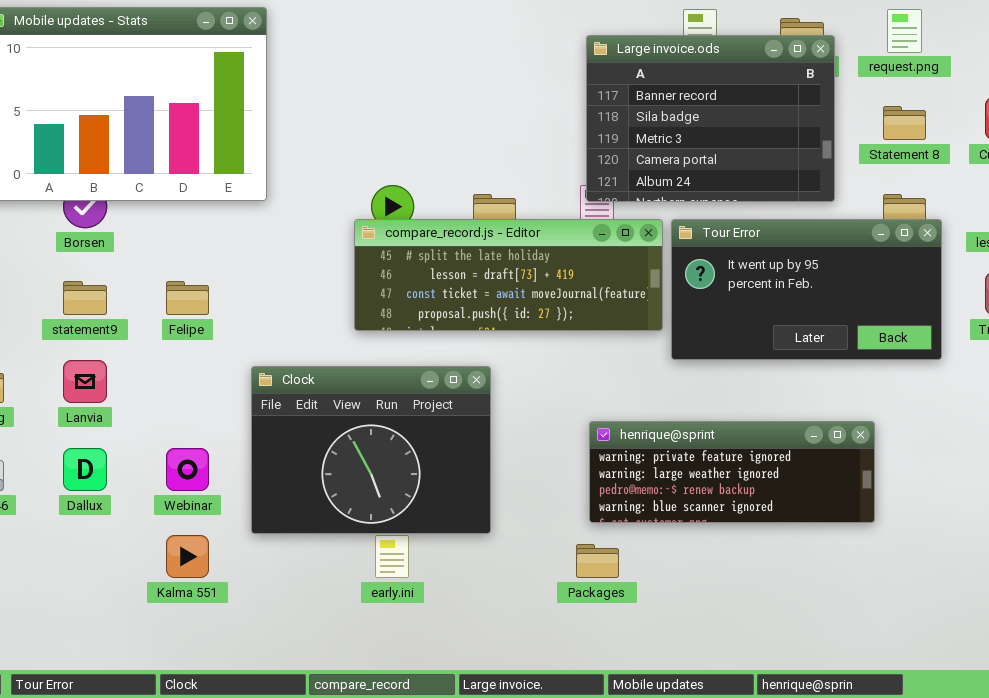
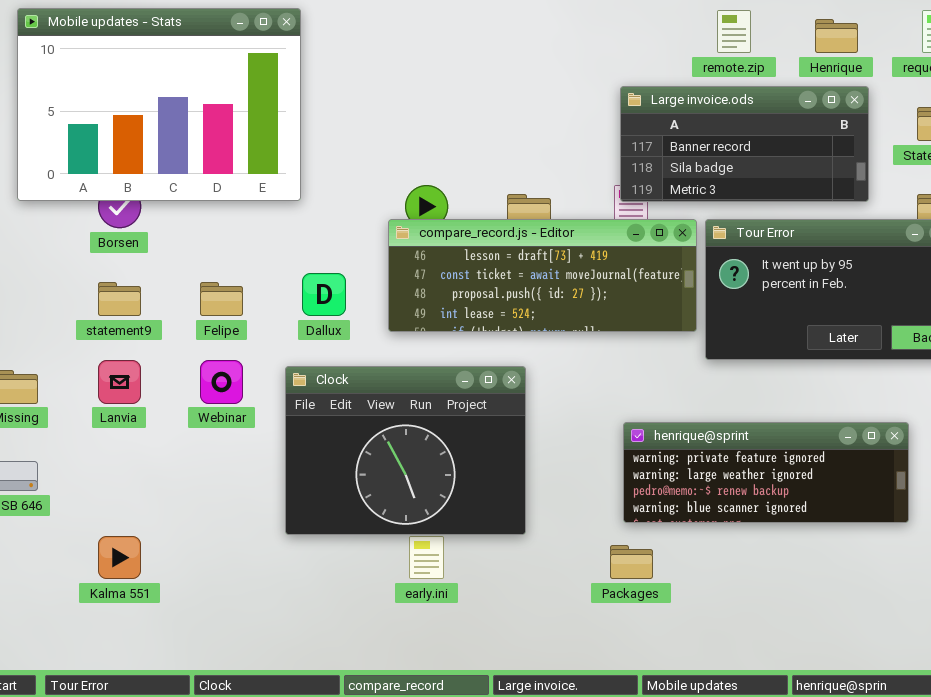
Large invoice.ods: [586,35,835,202] -> [620,86,869,202], resized
compare_record.js - Editor: [354,219,663,331] -> [388,219,697,332], scrolled down 1 row
Dallux: [63,448,107,491] -> [302,273,346,316], moved
Webinar: [166,448,209,491] -> [200,360,243,404], moved
Kalma 551: [166,535,209,578] -> [98,536,141,579], moved

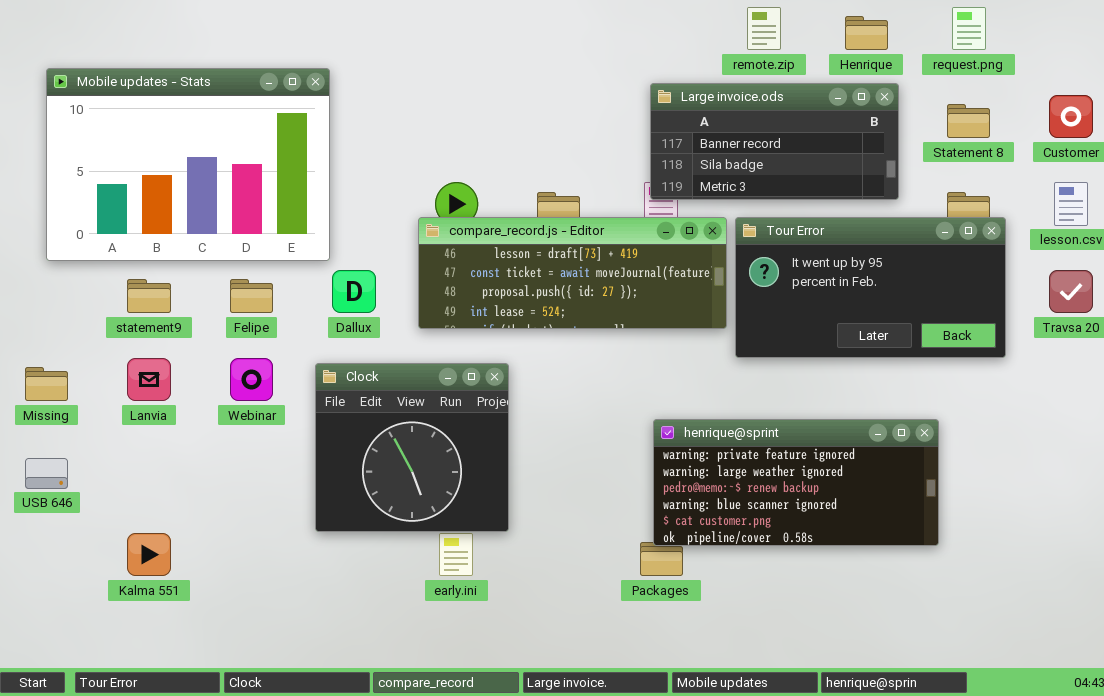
Mobile updates - Stats: [17,8,301,201] -> [46,68,330,261], moved
Clock: [285,366,526,535] -> [315,363,509,532], resized
henrique@sprint: [623,422,909,523] -> [653,419,939,546], resized

